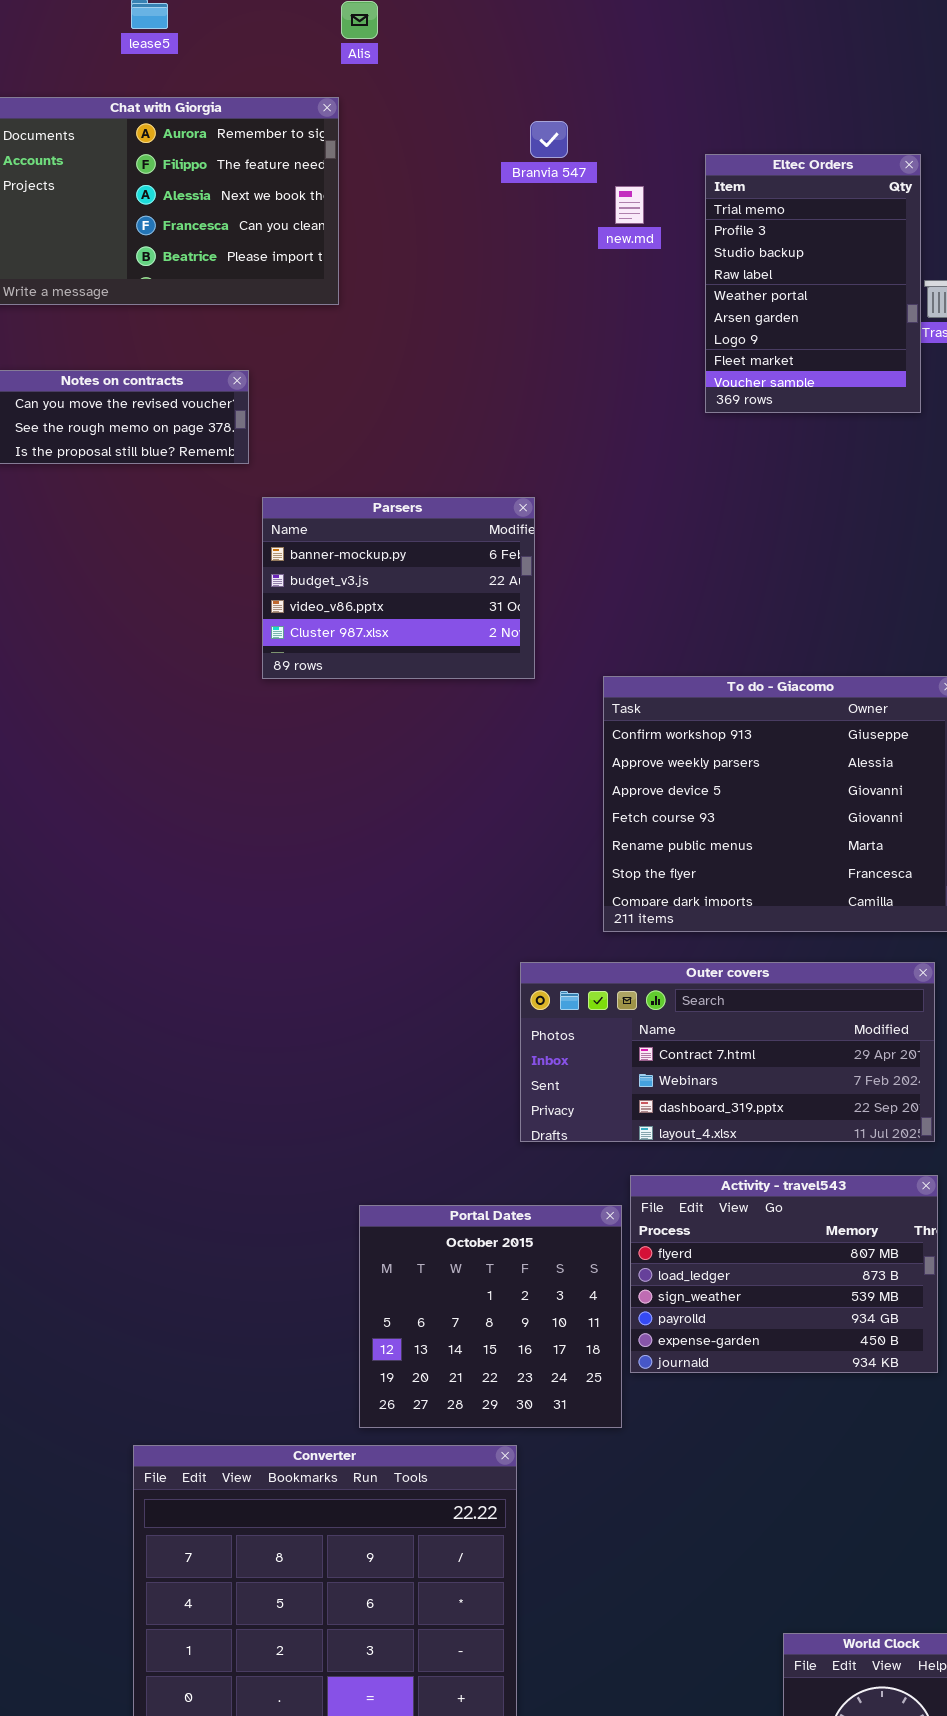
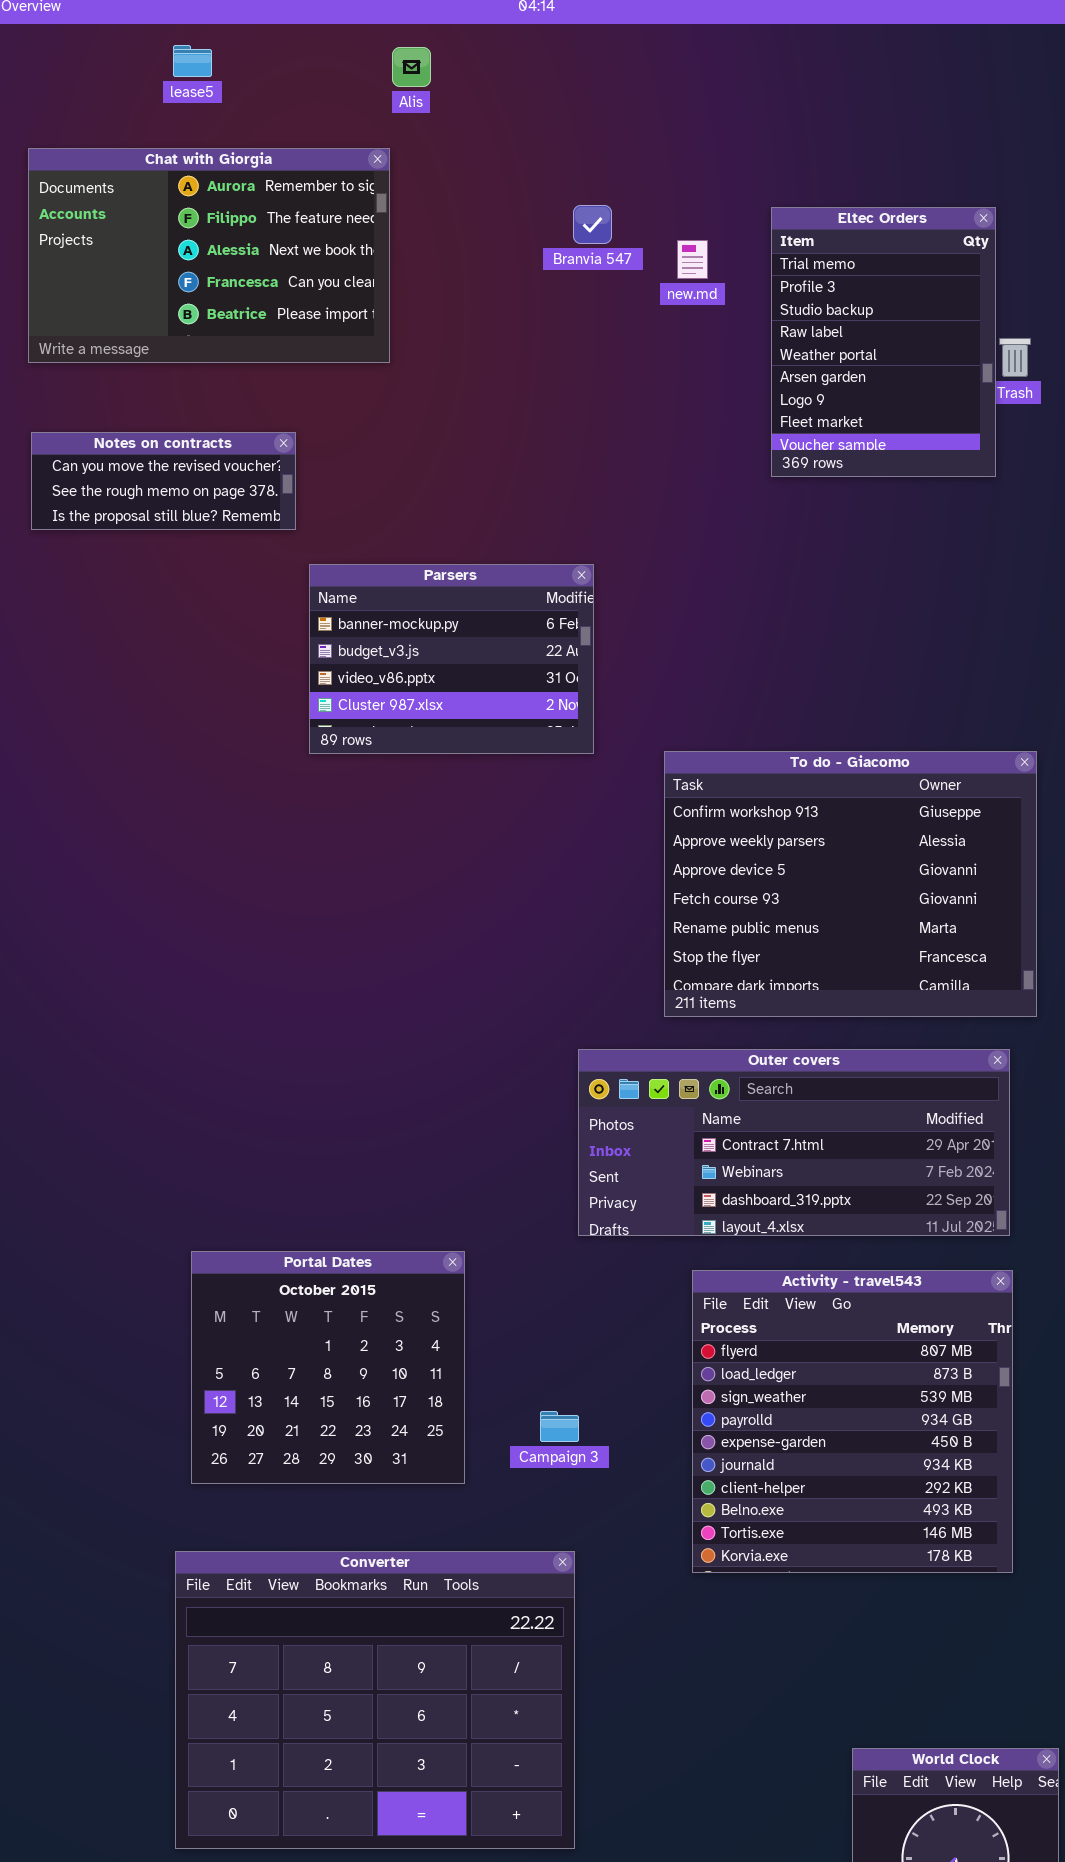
Branvia 547: [530,121,568,158] -> [573,205,612,244], moved
Activity - travel543: [630,1175,938,1373] -> [692,1270,1013,1573], resized
Portal Dates: [359,1205,622,1428] -> [191,1251,465,1484], moved

